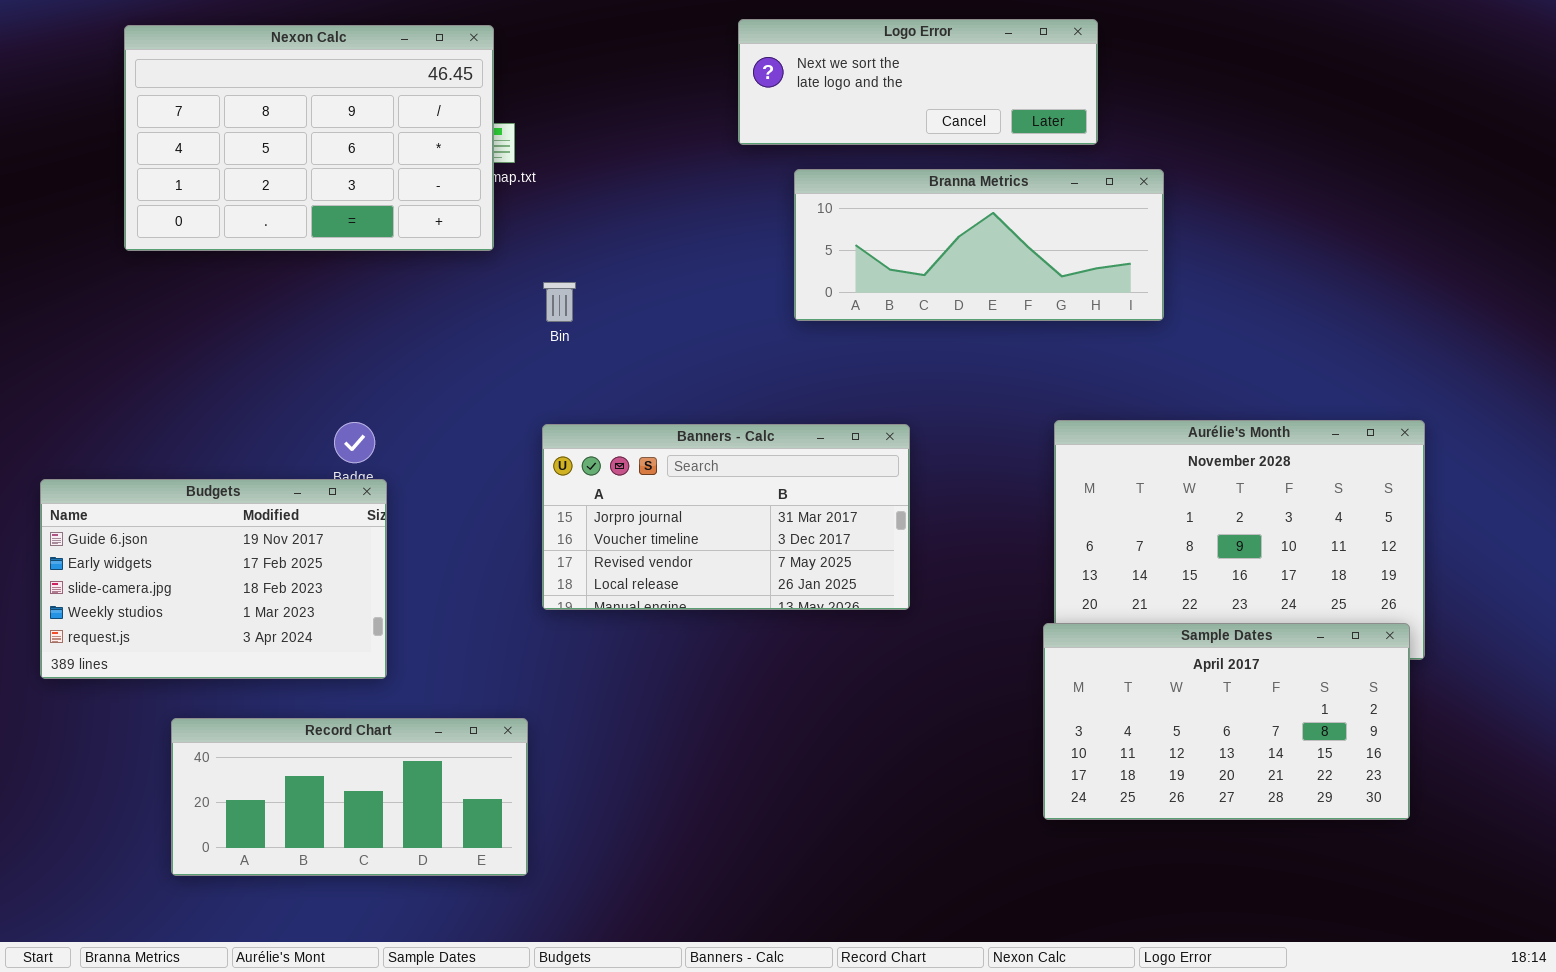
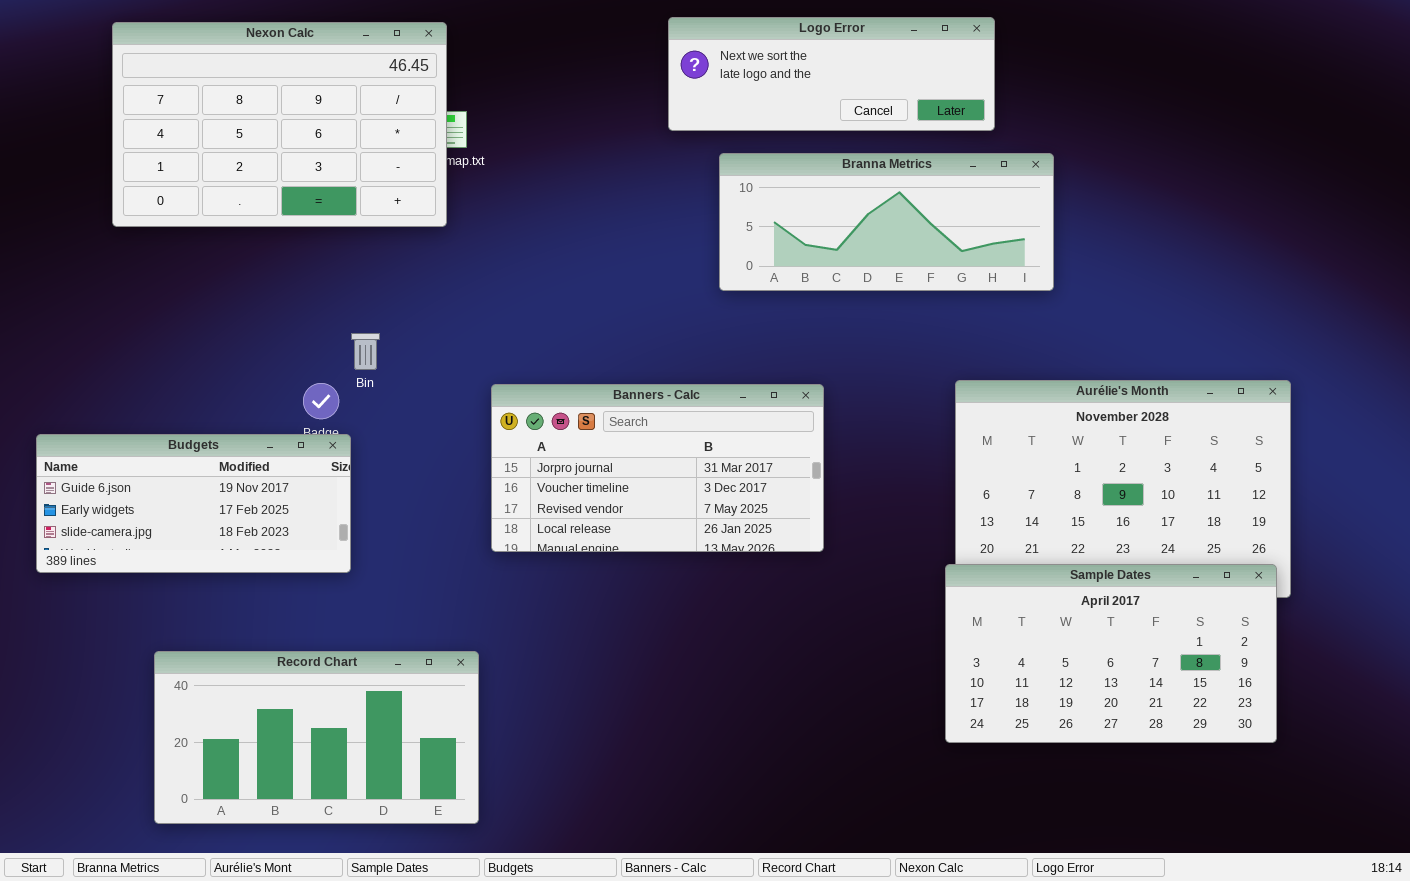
Bin: [543,282,576,322] -> [351,333,380,370], moved
Budgets: [40,479,387,679] -> [36,434,351,573], resized
Record Chart: [171,718,528,876] -> [154,651,479,824], resized

